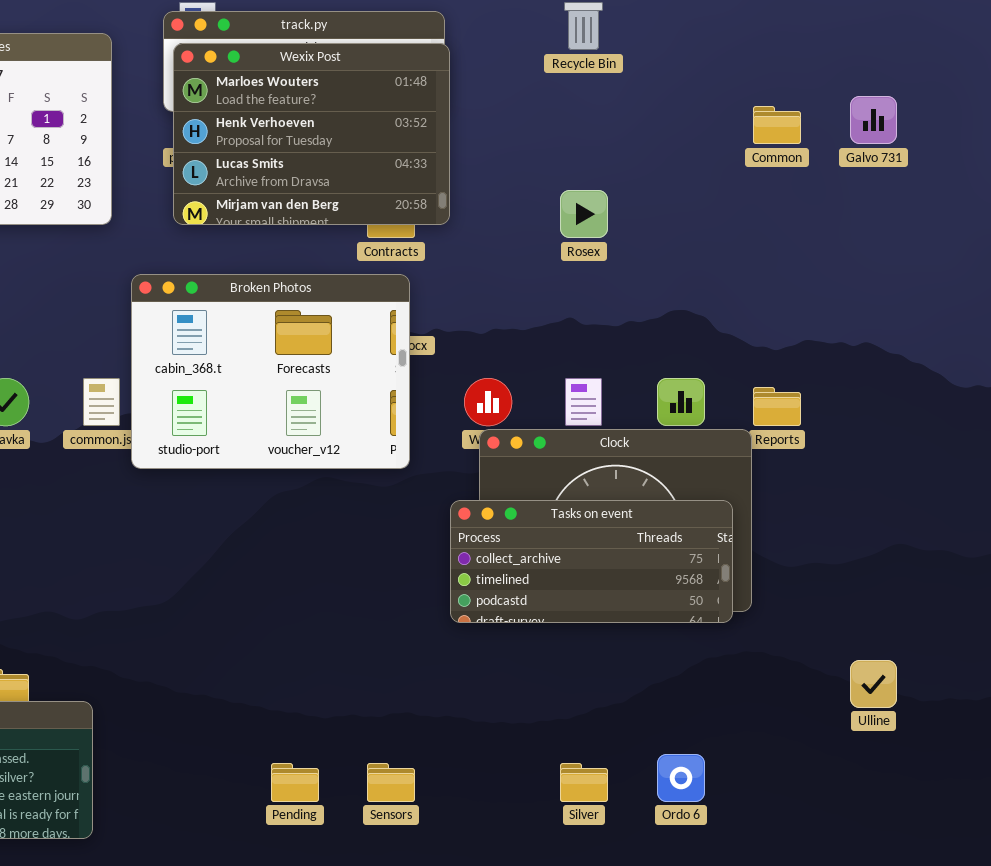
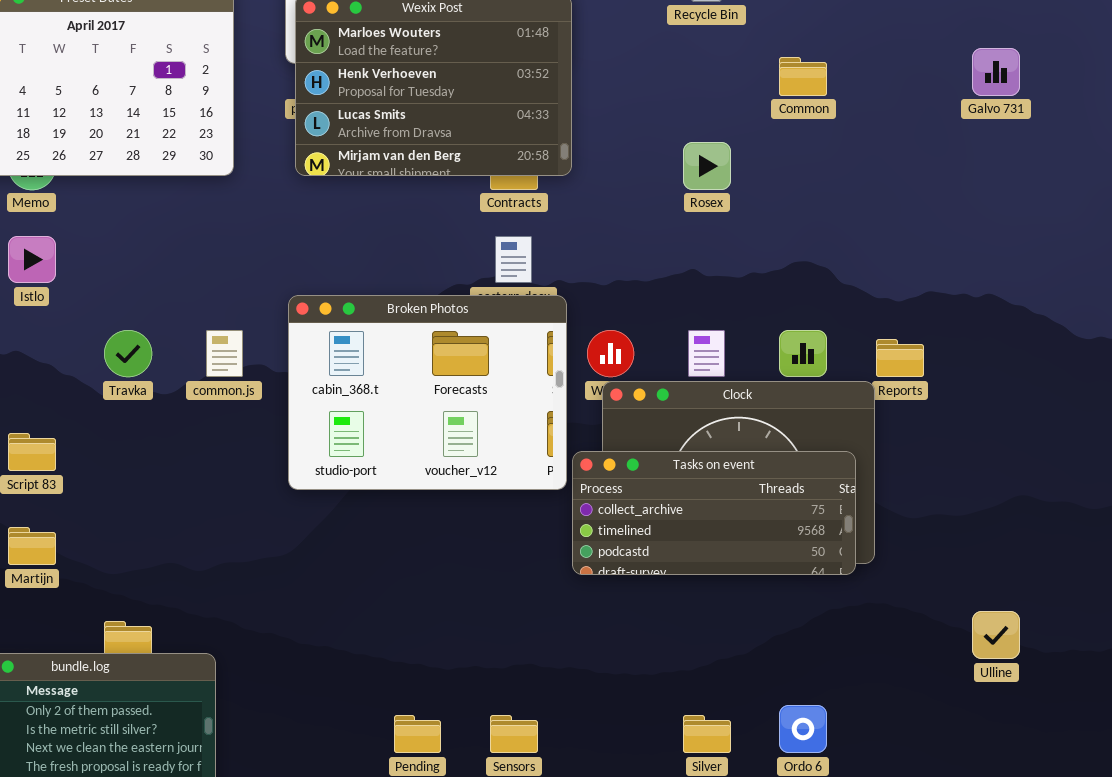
Common: [753,106,801,144] -> [779,57,827,96], moved
Broken Photos: [131,274,410,469] -> [288,295,567,490], moved

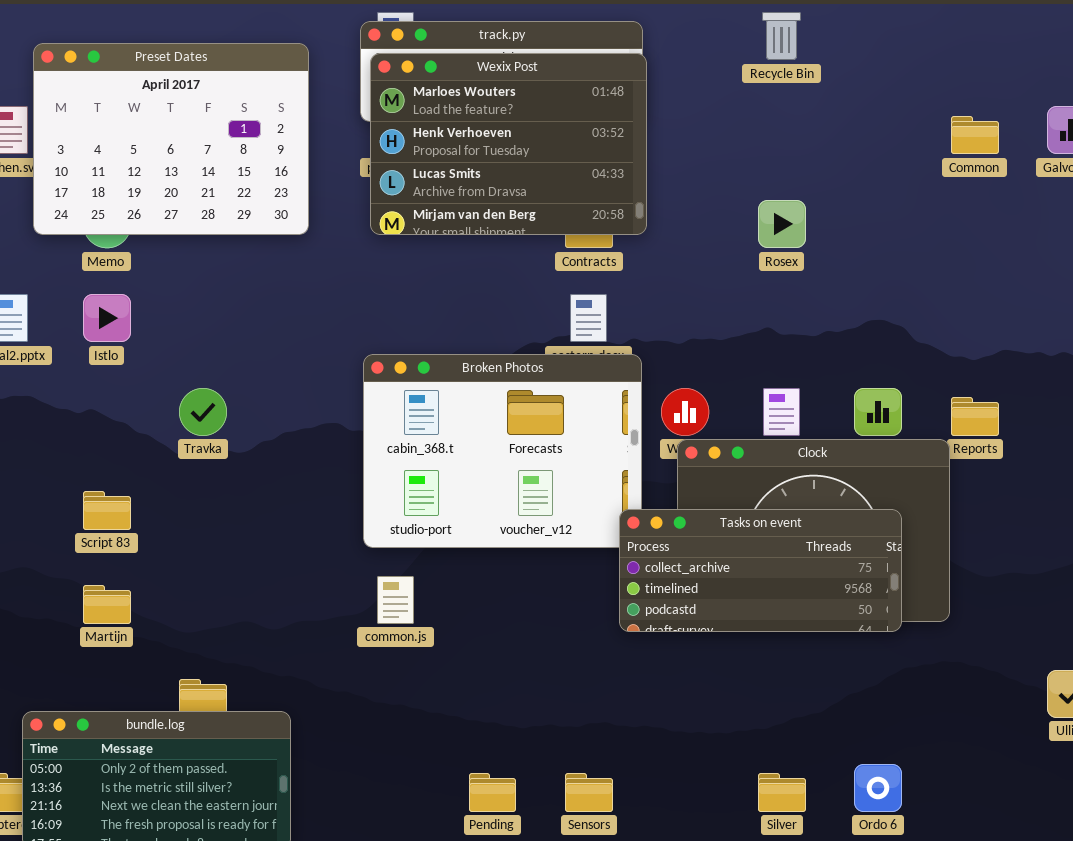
Common: [779,57,827,96] -> [951,116,999,154], moved
common.js: [206,330,243,377] -> [377,576,414,624], moved
Tasks on event: [572,451,856,575] -> [619,509,902,632], moved

